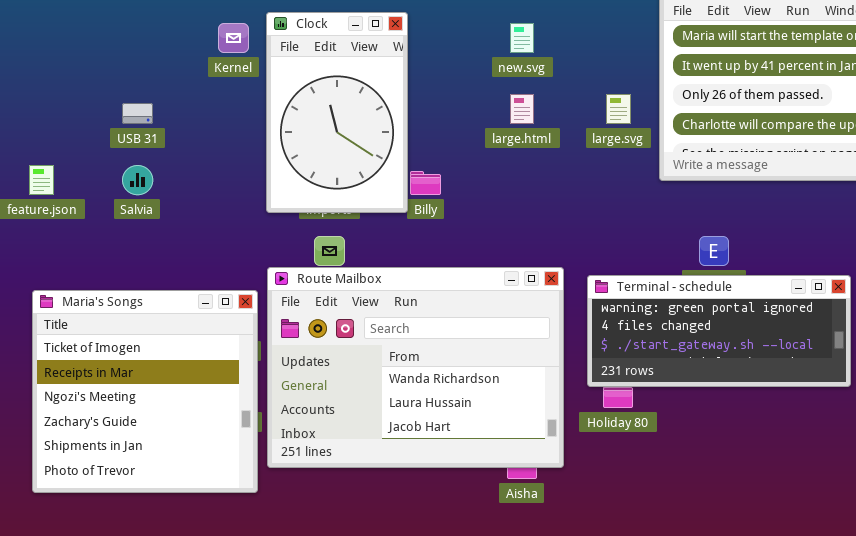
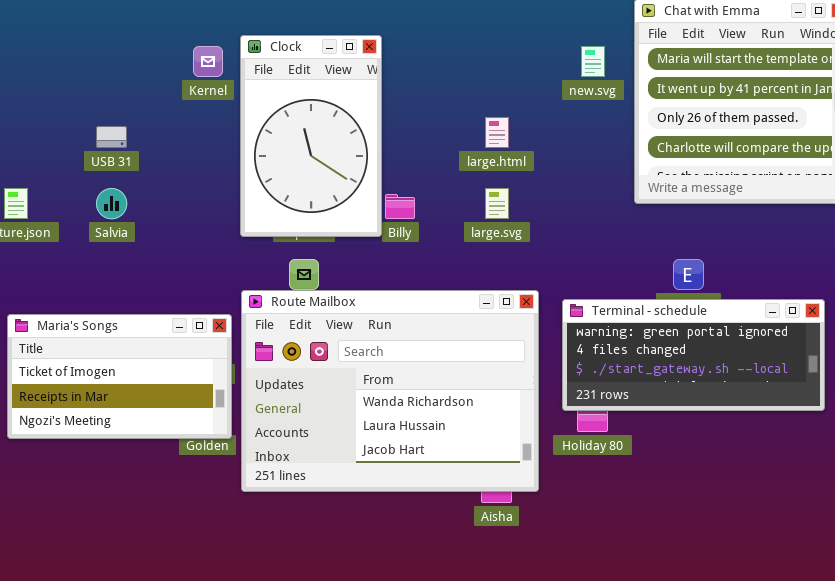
new.svg: [510,23,534,53] -> [581,46,605,77], moved
large.svg: [606,94,631,124] -> [485,188,509,219], moved
Maria's Songs: [32,290,258,493] -> [7,314,232,439], resized

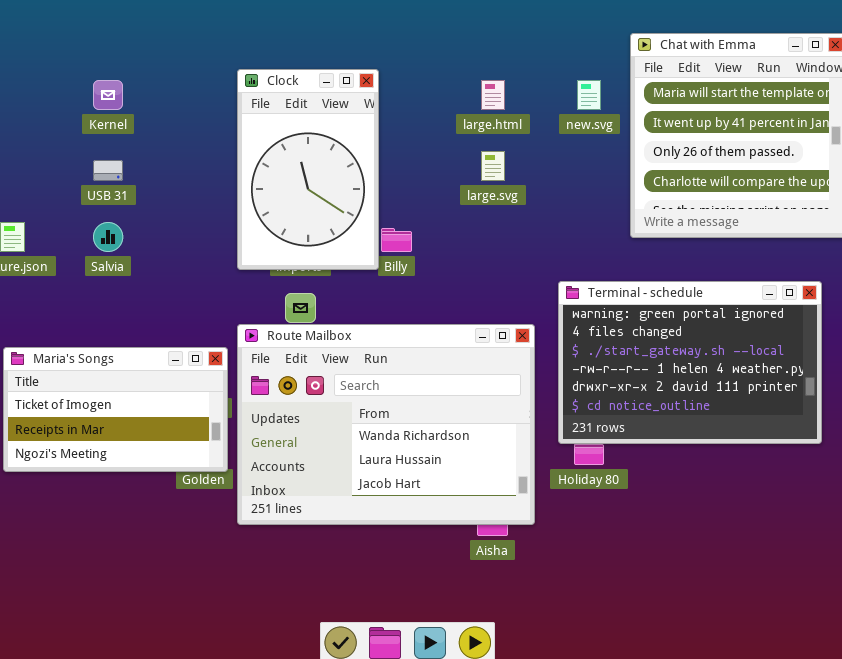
Kernel: [193,46,223,77] -> [93,80,123,110], moved
large.html: [485,117,509,148] -> [481,80,505,110], moved
large.svg: [485,188,509,219] -> [481,151,505,181], moved
Terminal - schedule: [562,299,825,411] -> [558,281,822,444], resized

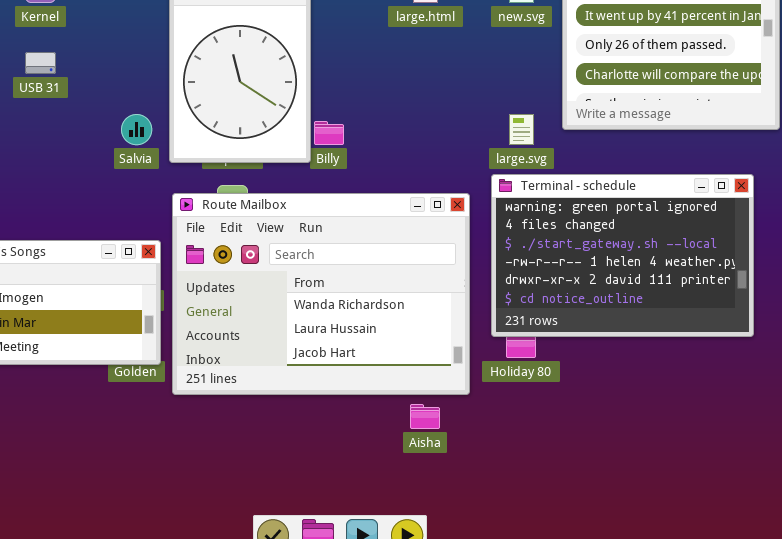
large.svg: [481,151,505,181] -> [509,114,534,145], moved
Salvia: [93,222,123,252] -> [121,114,152,145], moved
Route Mailbox: [237,324,535,525] -> [172,193,470,395], moved

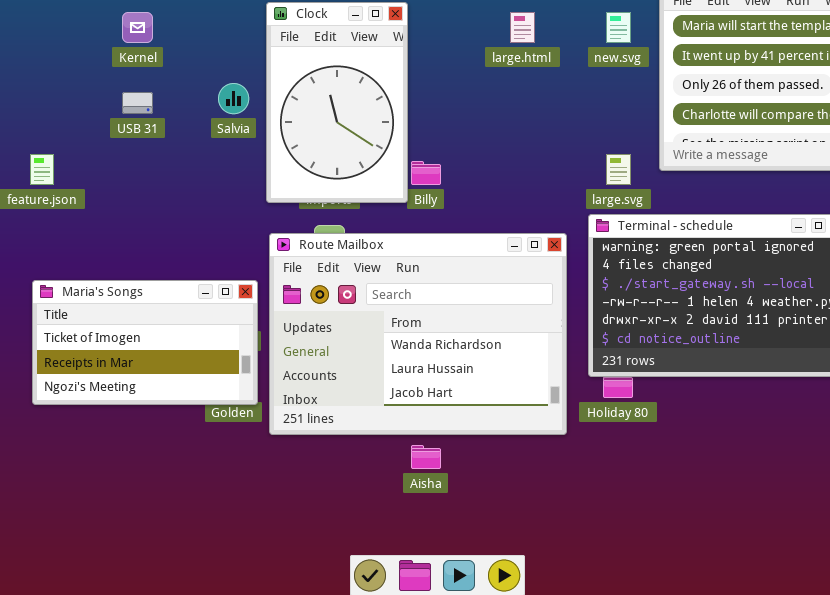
Salvia: [121,114,152,145] -> [218,83,249,114], moved
Aisha: [410,404,440,429] -> [411,445,441,469], moved

